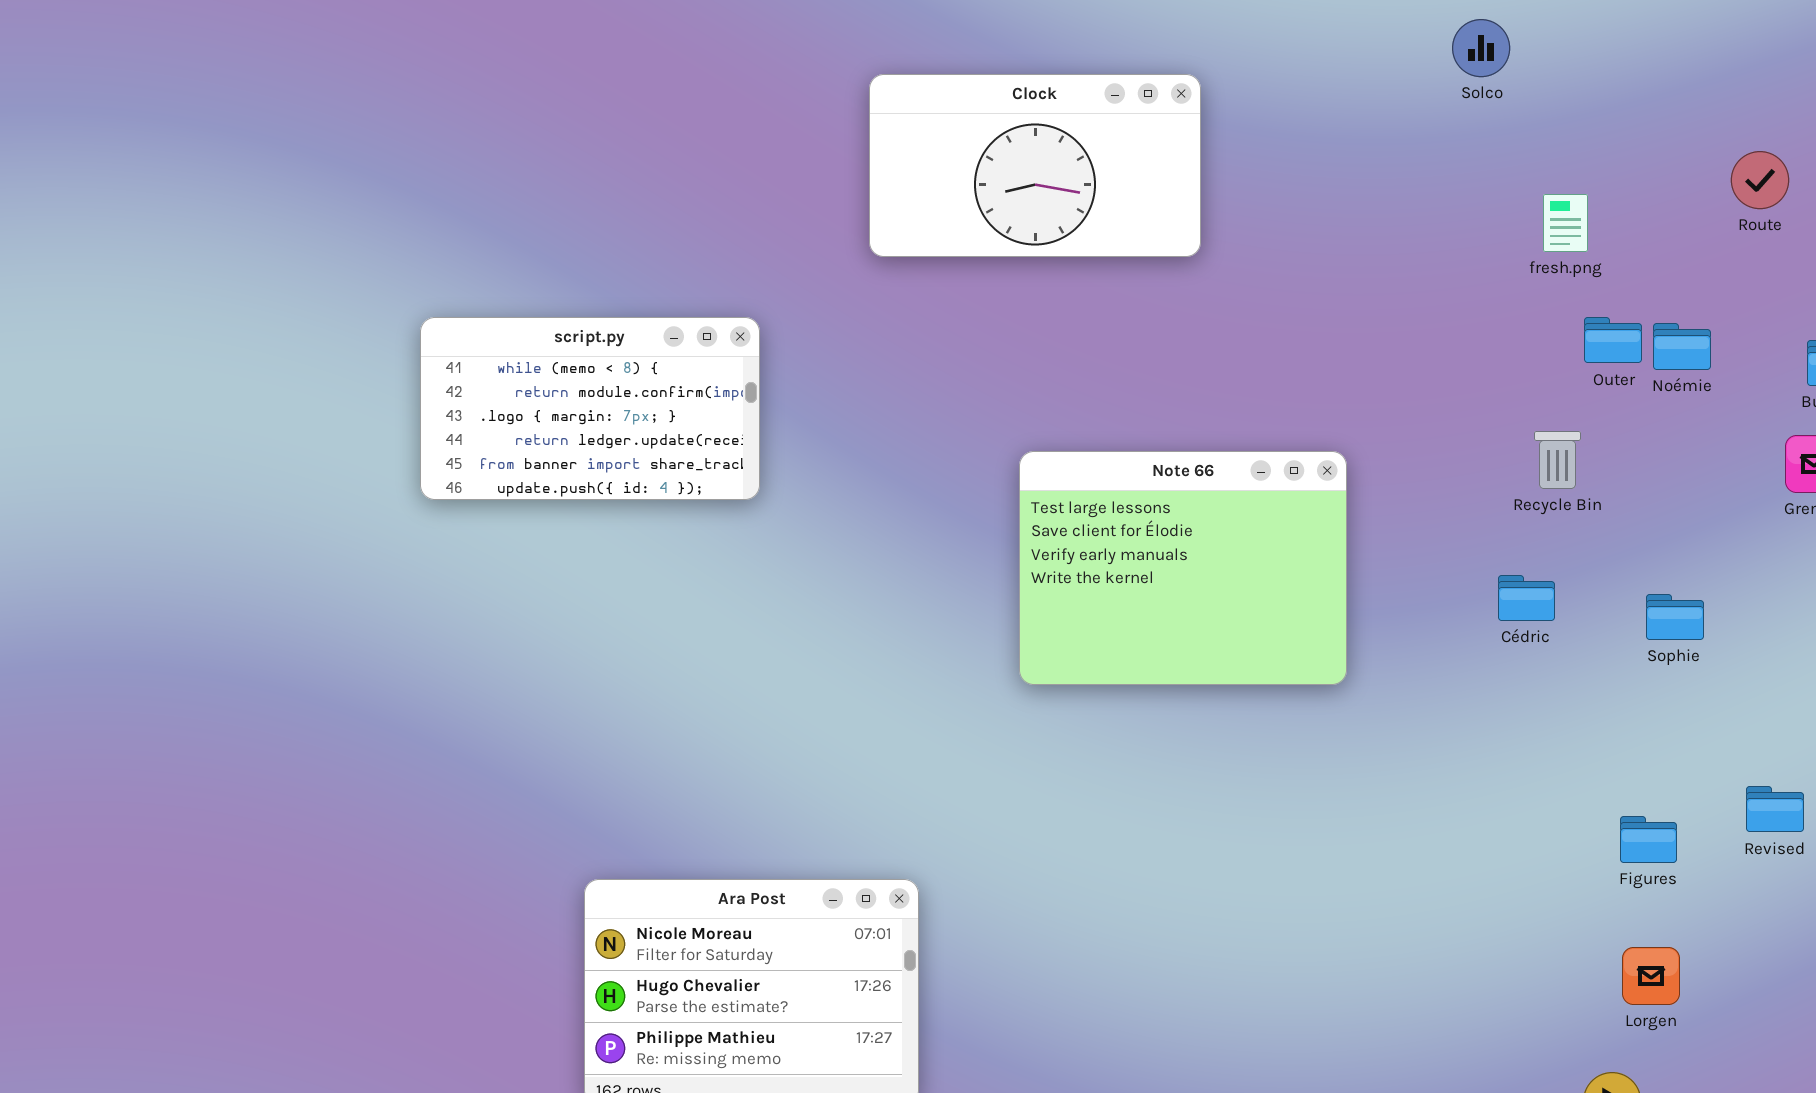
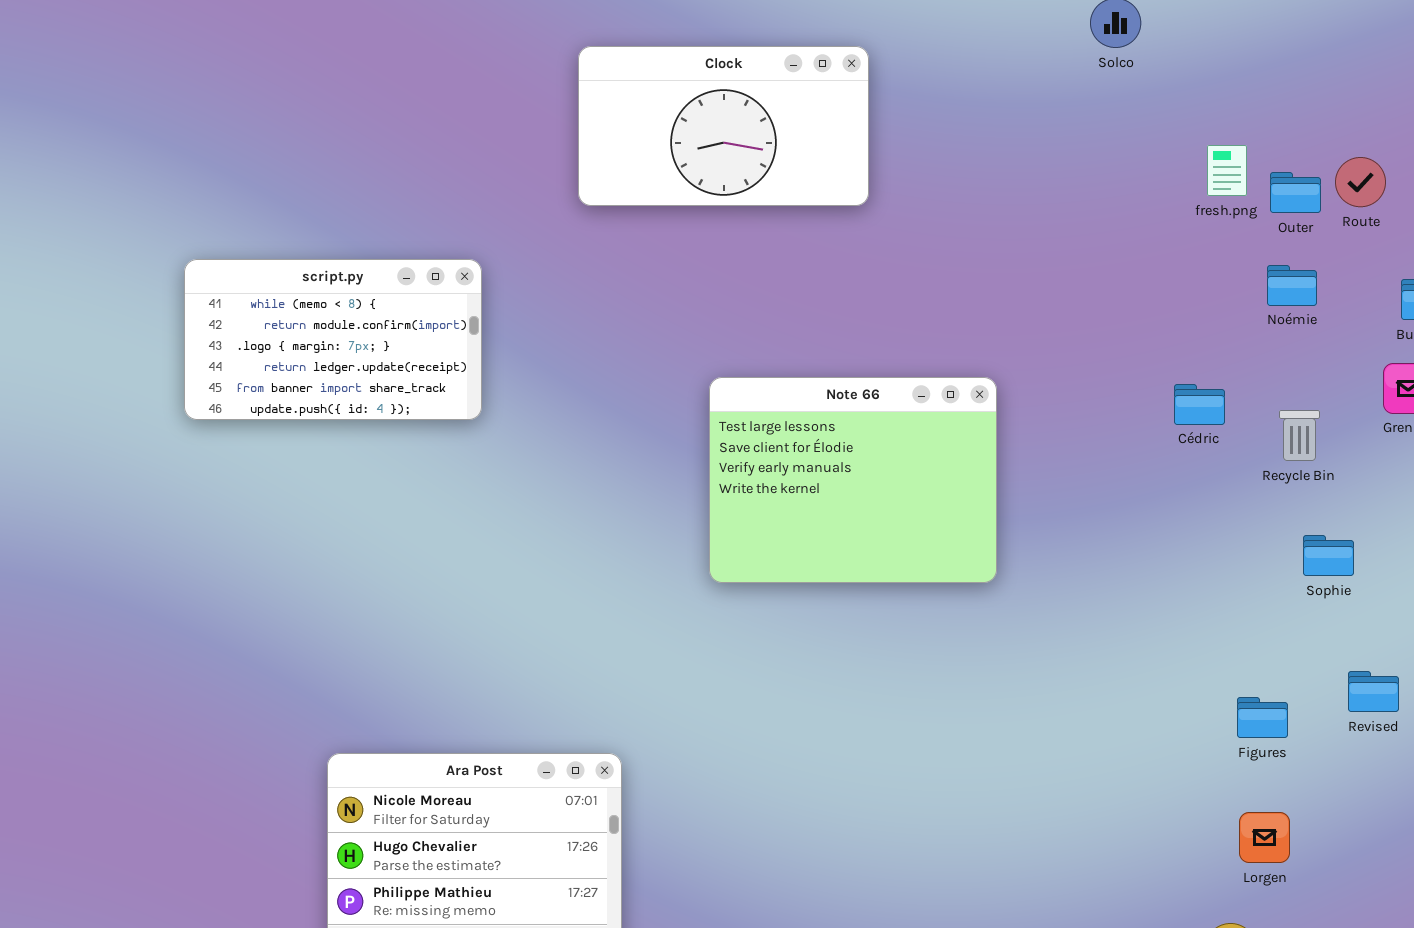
Route: [1731,151,1789,209] -> [1335,157,1386,207], moved
fresh.png: [1543,194,1588,252] -> [1207,145,1247,196], moved
Outer: [1584,317,1642,363] -> [1270,172,1321,213], moved
Recycle Bin: [1534,431,1581,489] -> [1279,410,1320,461], moved
Cédric: [1498,575,1555,621] -> [1174,384,1225,425], moved
Sophie: [1646,594,1704,640] -> [1303,535,1354,576], moved

